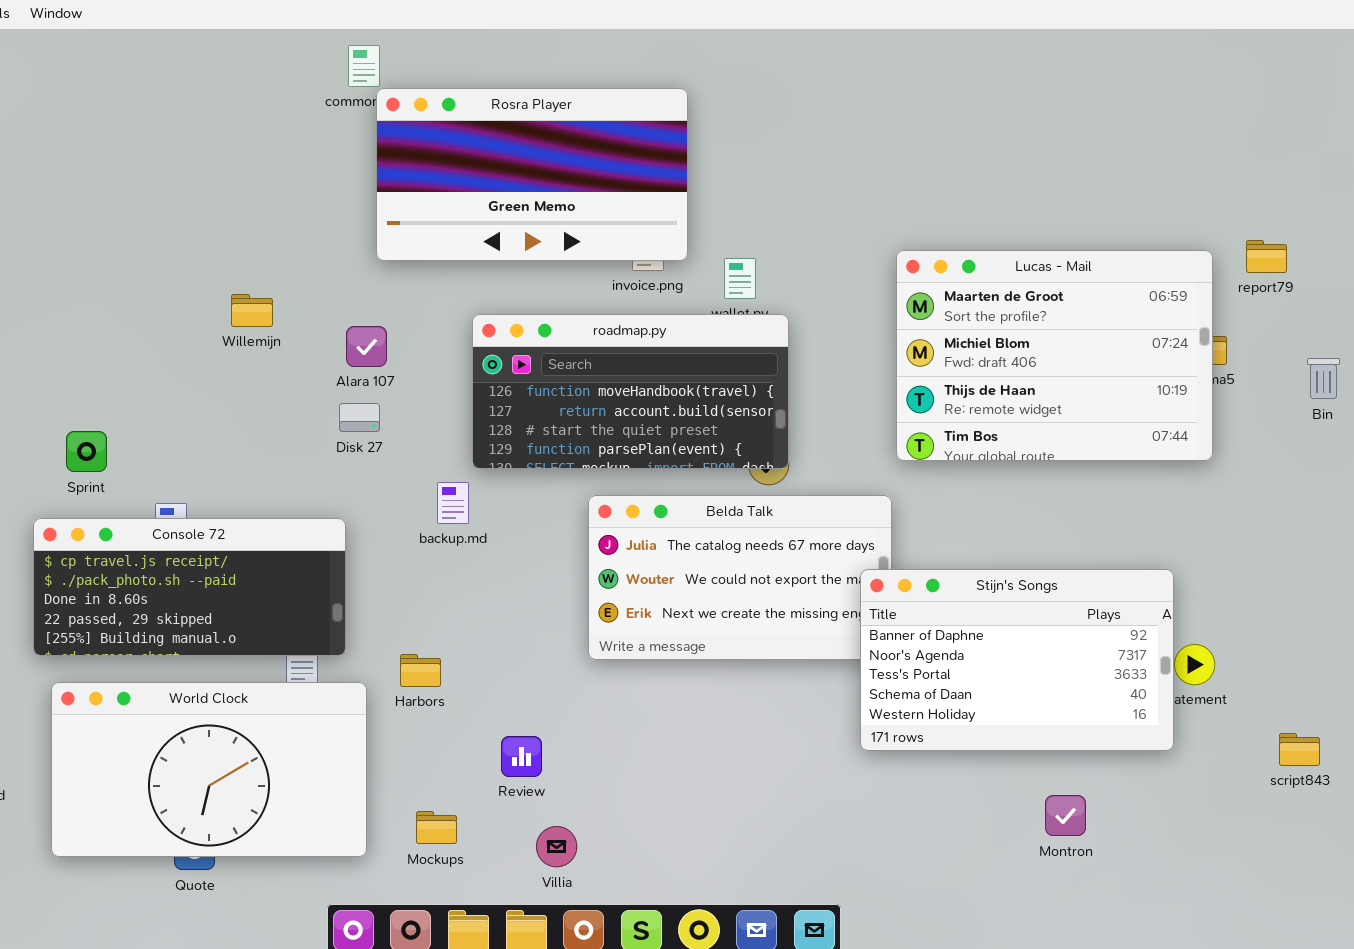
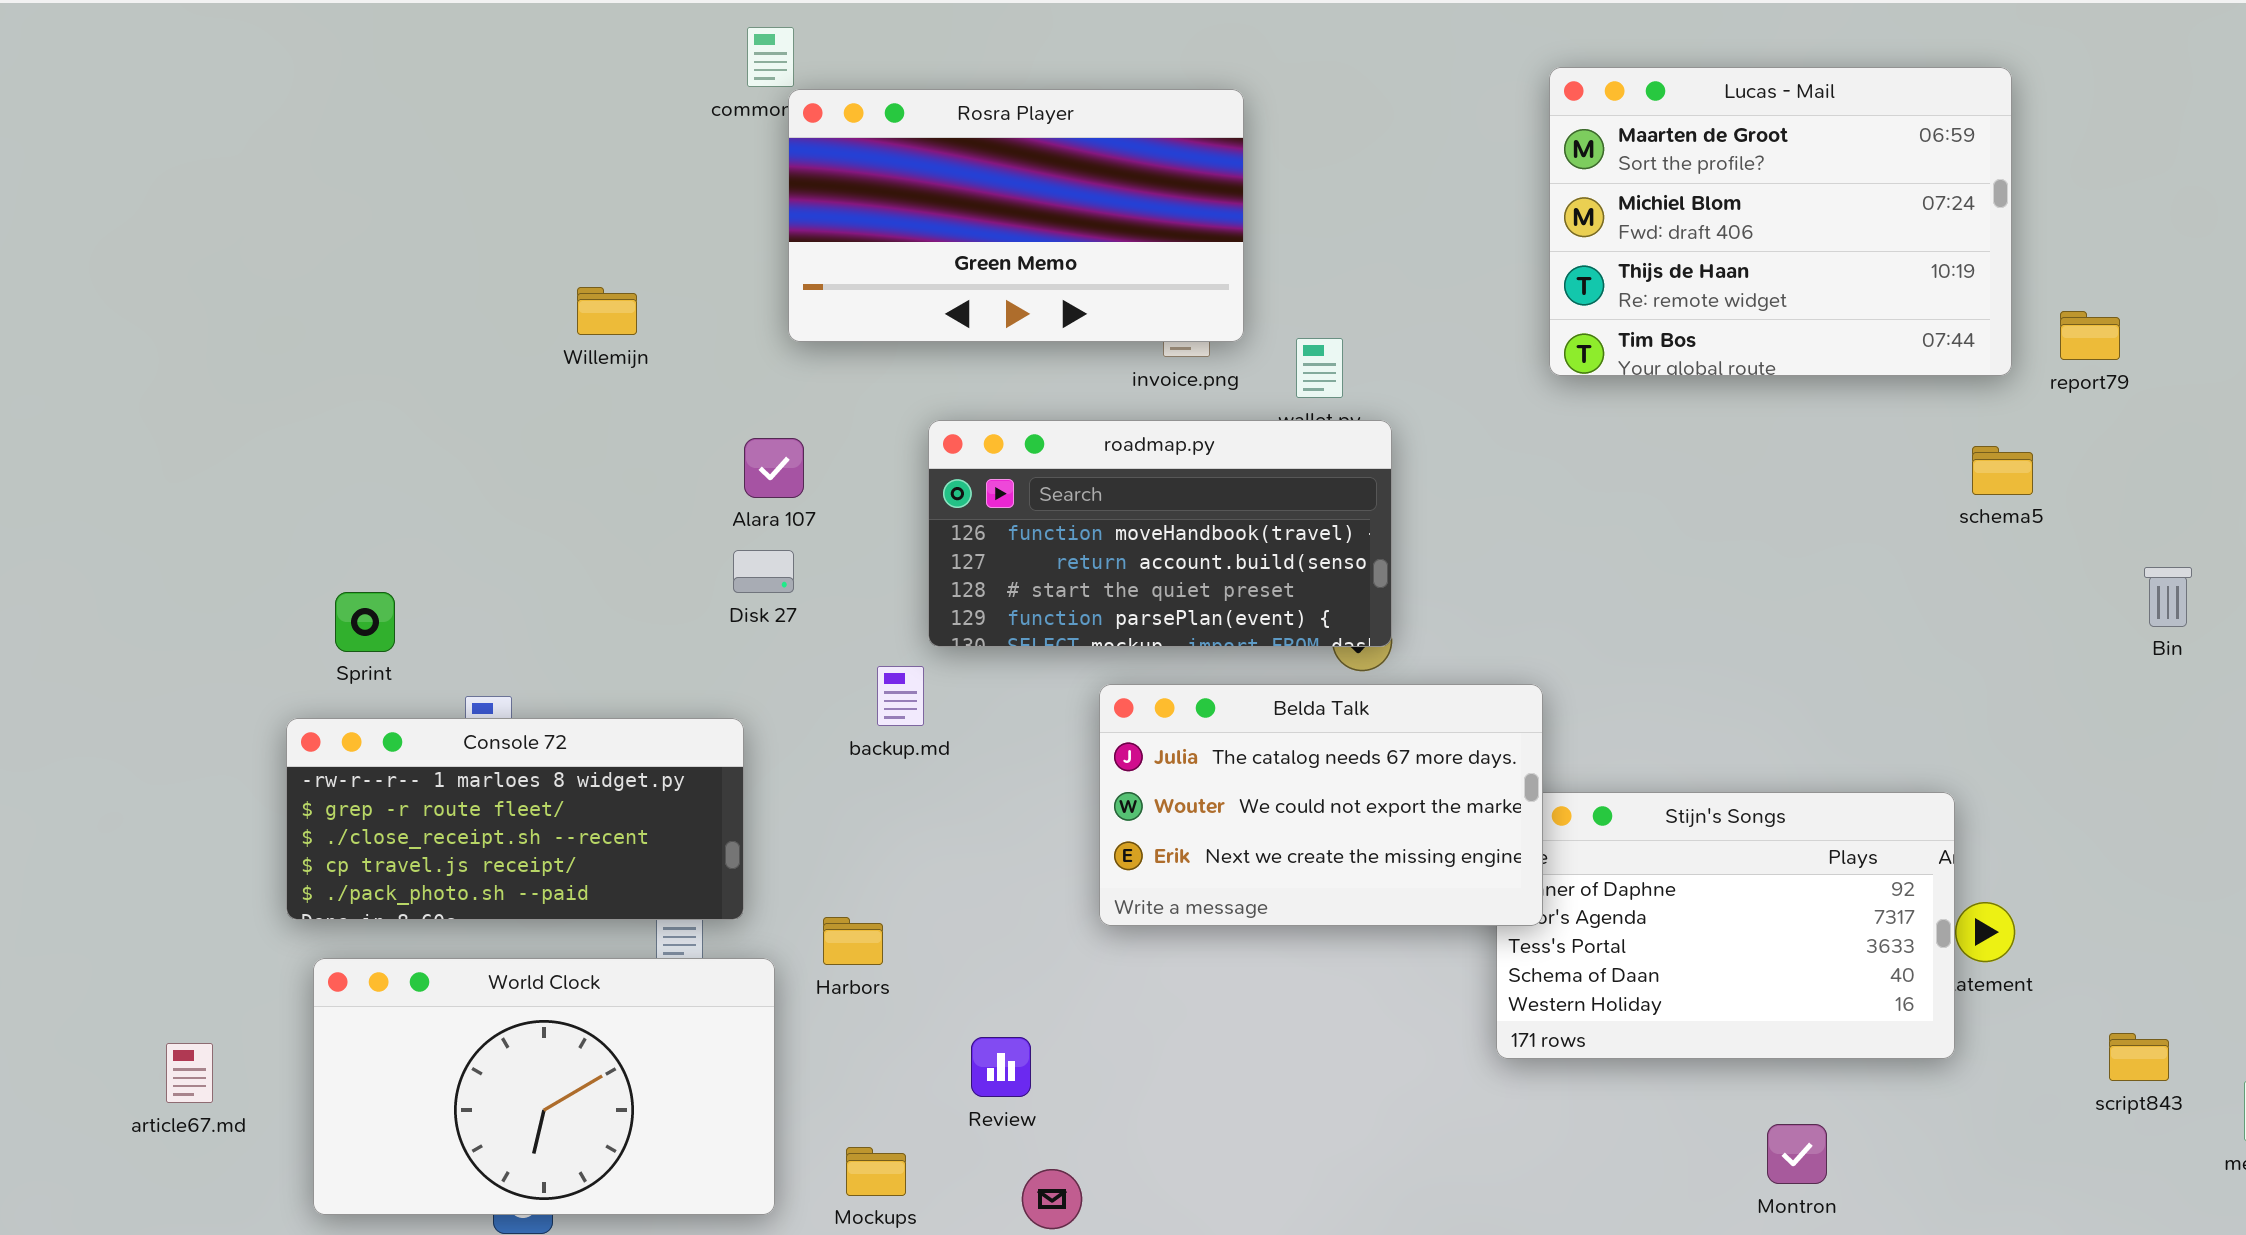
Lucas - Mail: [896,250,1213,461] -> [1549,67,2012,376], moved
Willemijn: [231,294,273,327] -> [577,287,637,335], moved
Bin: [1307,358,1340,399] -> [2144,567,2192,627], moved
Belda Talk: [588,495,892,660] -> [1099,684,1543,926], raised
Console 72: [33,518,346,656] -> [286,718,744,920], scrolled up 3 rows

